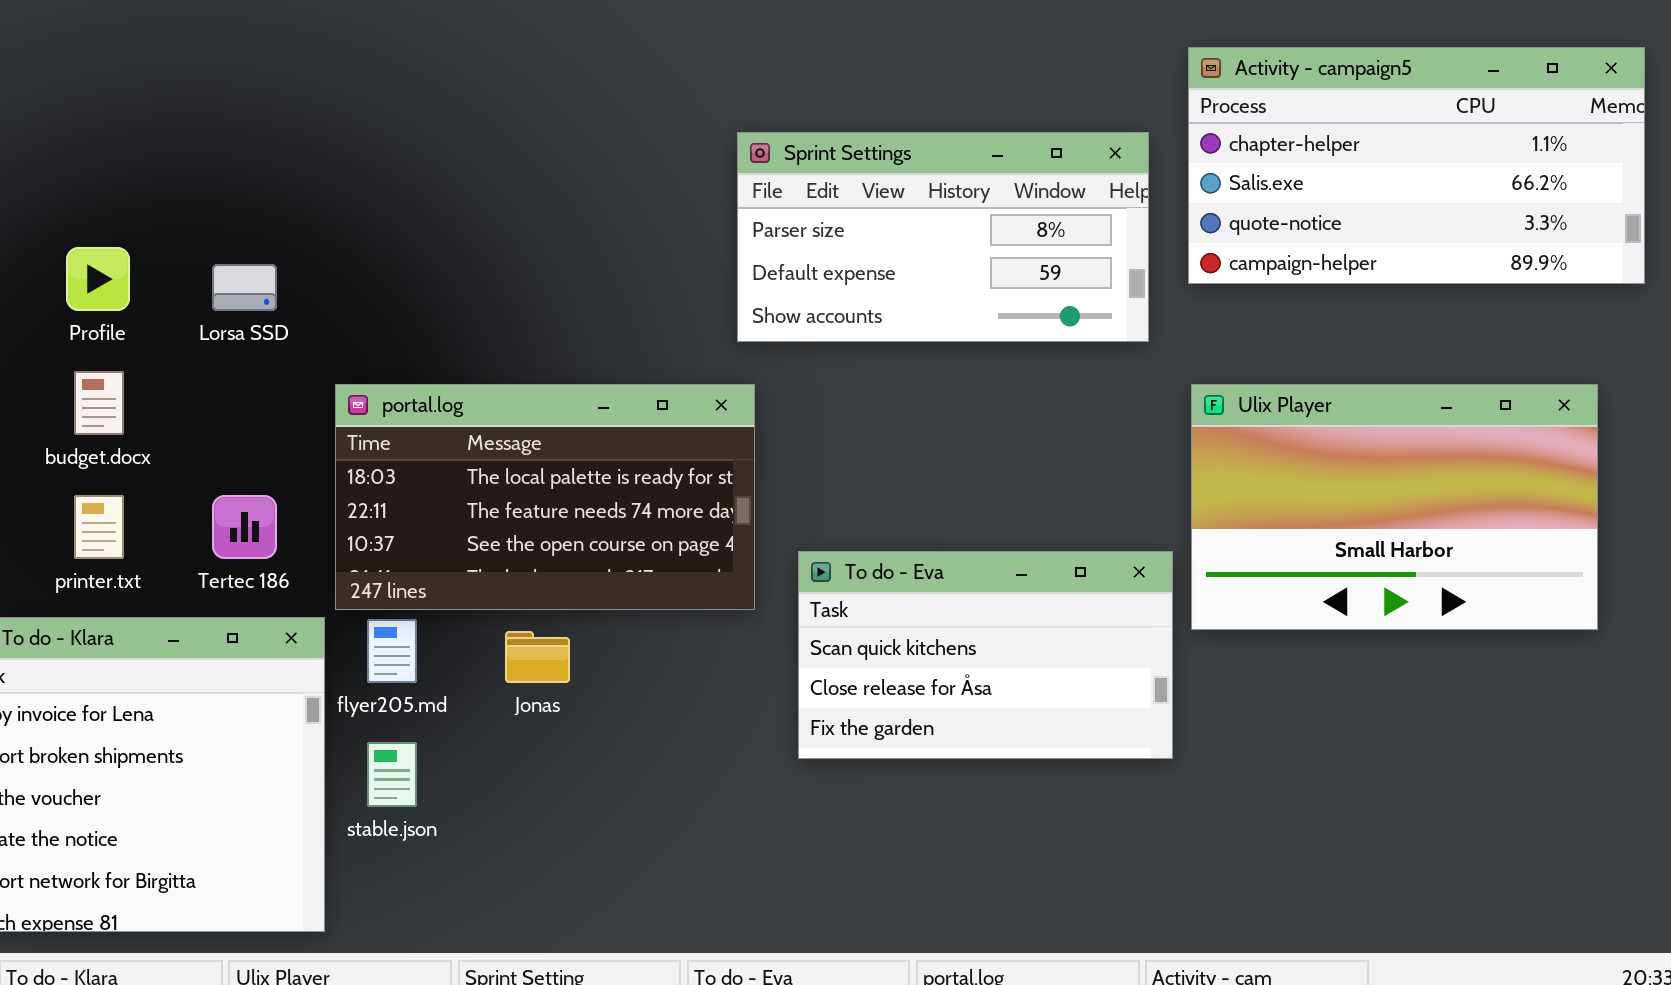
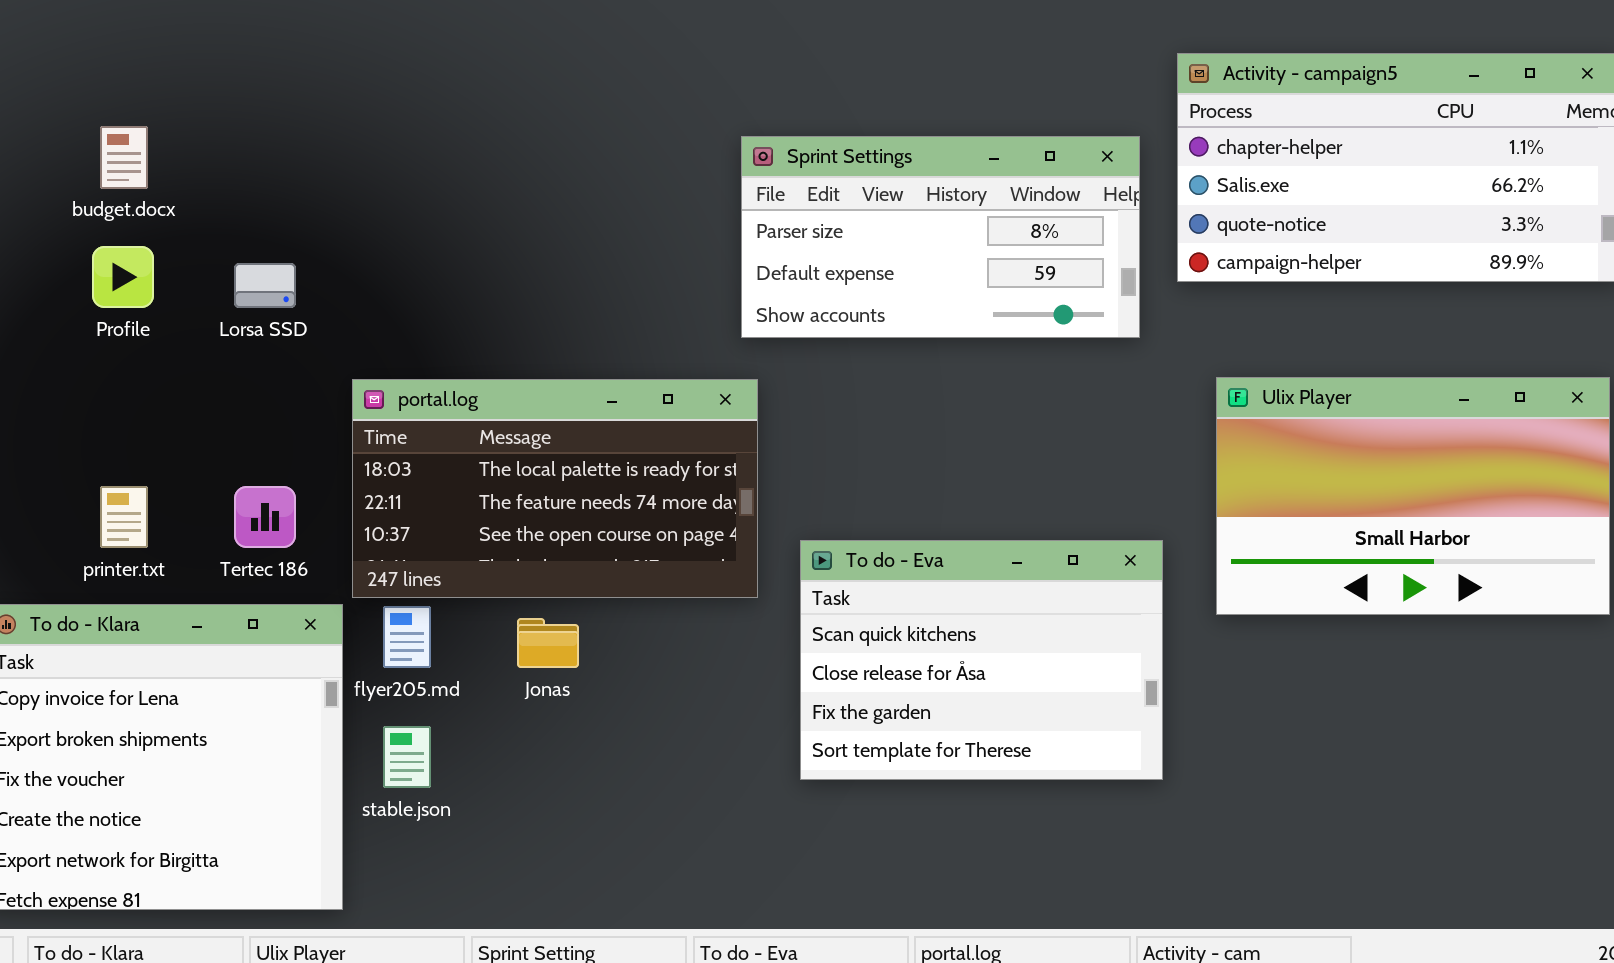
budget.docx: [74,371,124,435] -> [100,126,148,189], moved
Ulix Player: [1191,384,1598,630] -> [1216,377,1610,615], moved
To do - Eva: [798,551,1173,759] -> [800,540,1163,780], resized

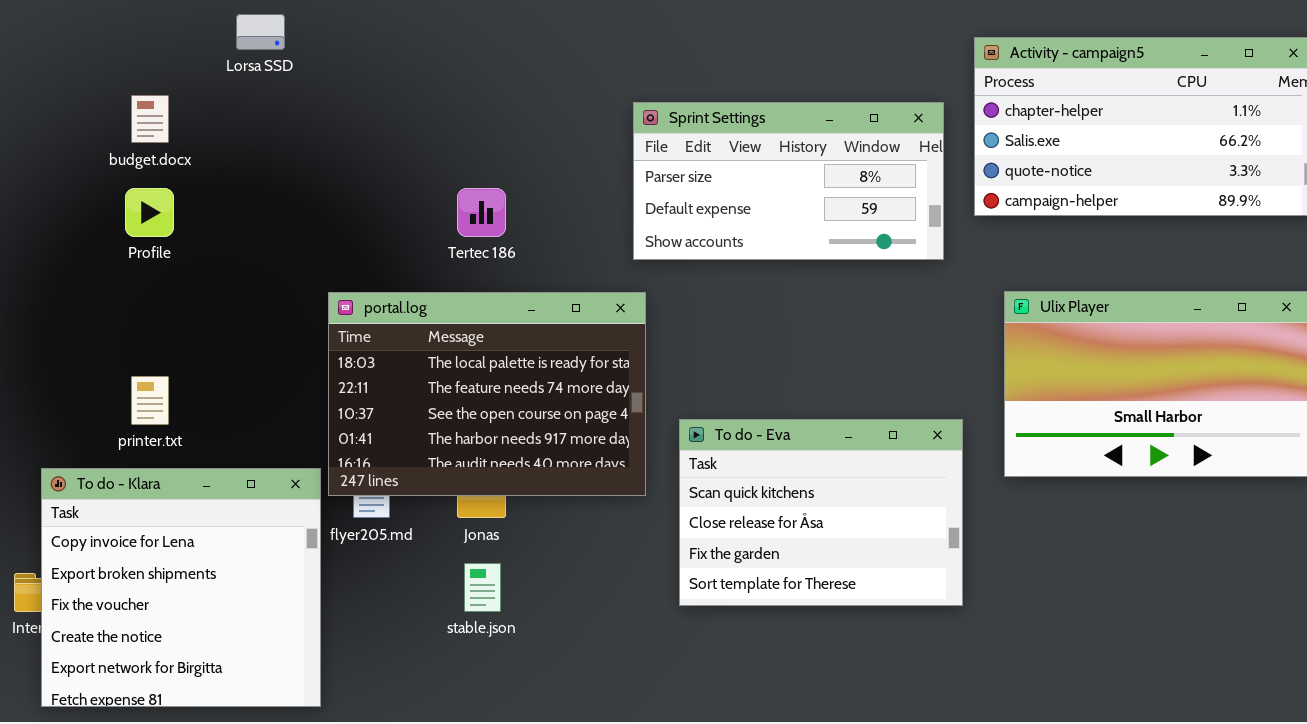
Lorsa SSD: [234,263,296,308] -> [236,14,285,50], moved
portal.log: [352,379,758,598] -> [328,292,646,496], resized
Tertec 186: [234,486,296,548] -> [457,188,506,237], moved
stable.json: [383,726,431,788] -> [464,563,501,612], moved

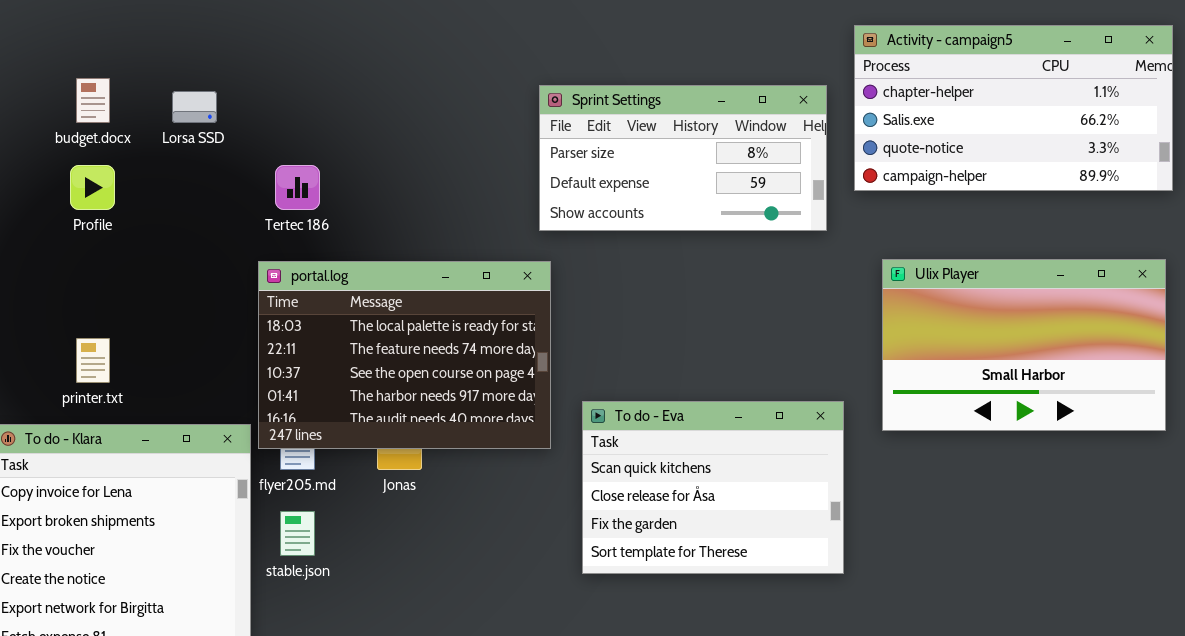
Lorsa SSD: [236,14,285,50] -> [172,91,217,123], moved
Tertec 186: [457,188,506,237] -> [275,165,320,210], moved
To do - Eva: [679,419,963,606] -> [582,401,844,574], moved
stable.json: [464,563,501,612] -> [280,511,315,556], moved

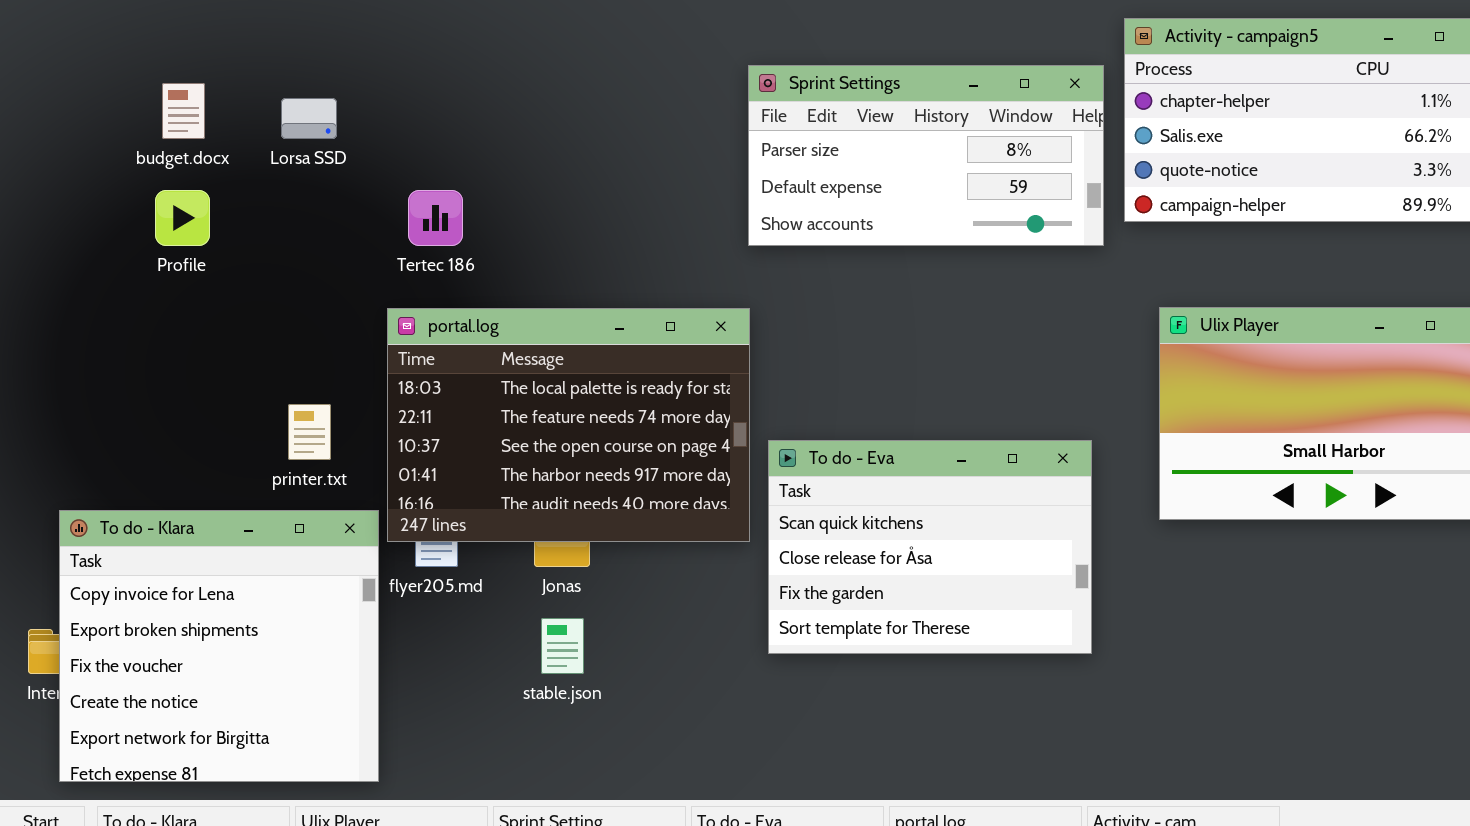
Sprint Settings: [539,85,827,231] -> [748,65,1104,246], moved
printer.txt: [76,338,110,383] -> [288,404,331,460], moved
To do - Eva: [582,401,844,574] -> [768,440,1092,654], moved
stable.json: [280,511,315,556] -> [541,618,584,674], moved

